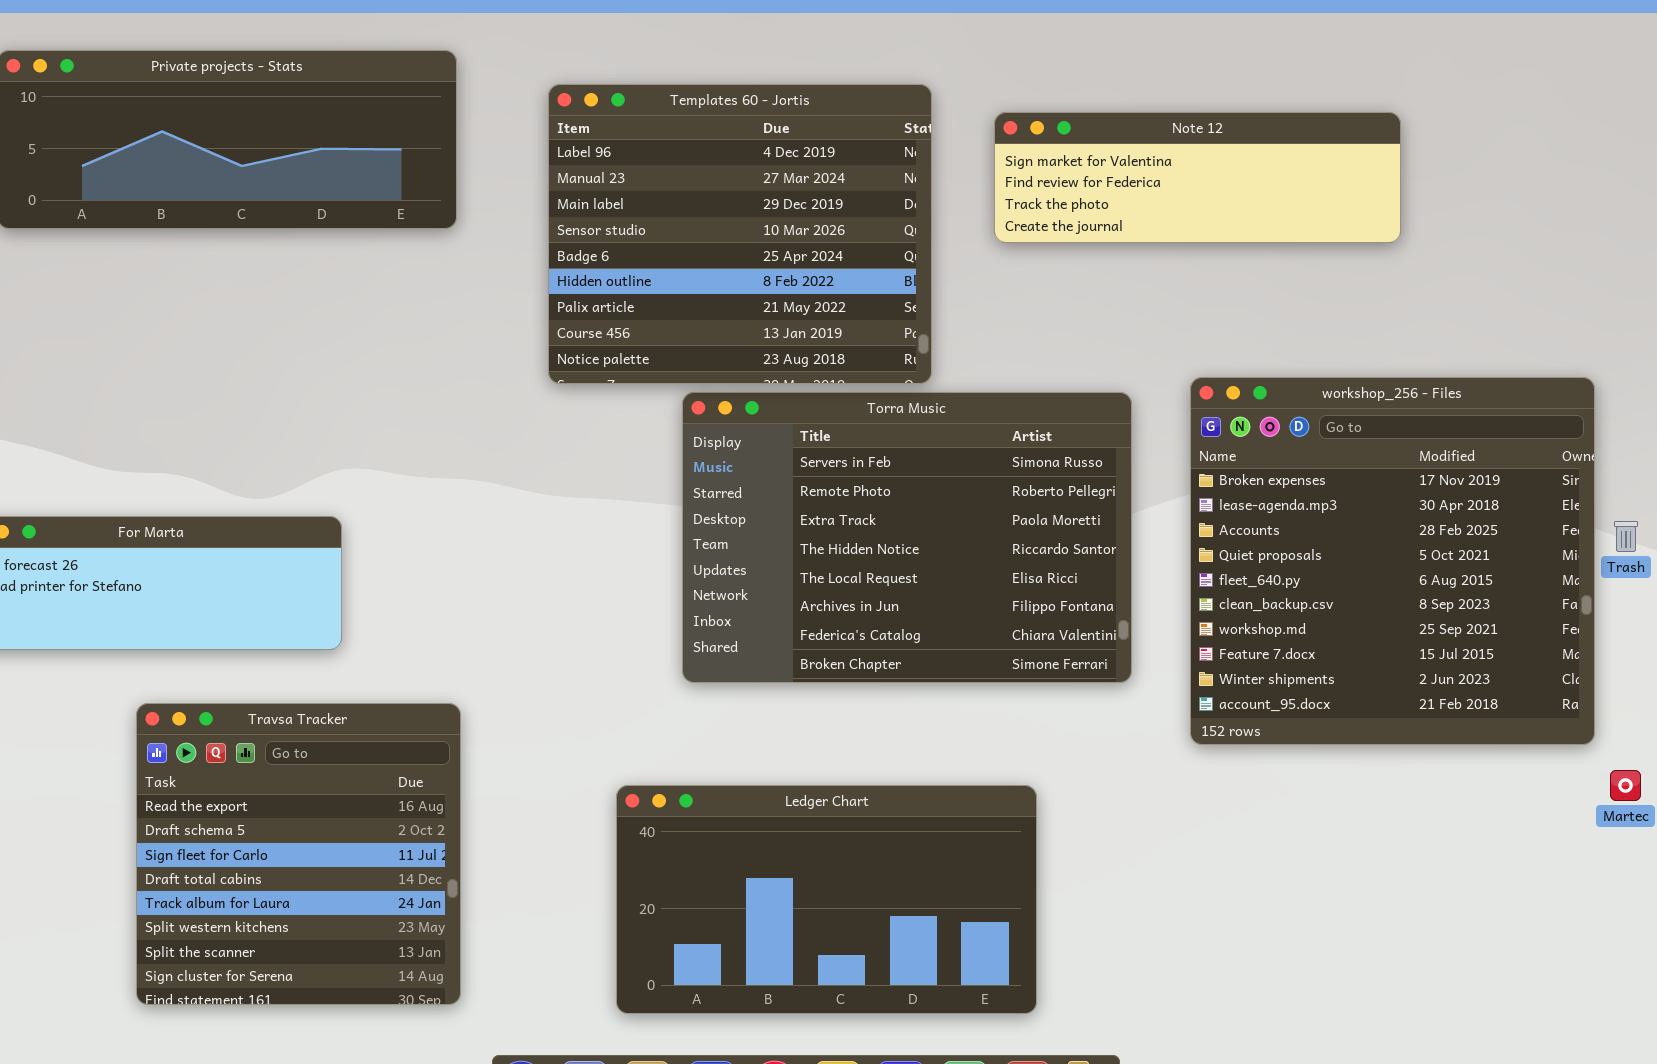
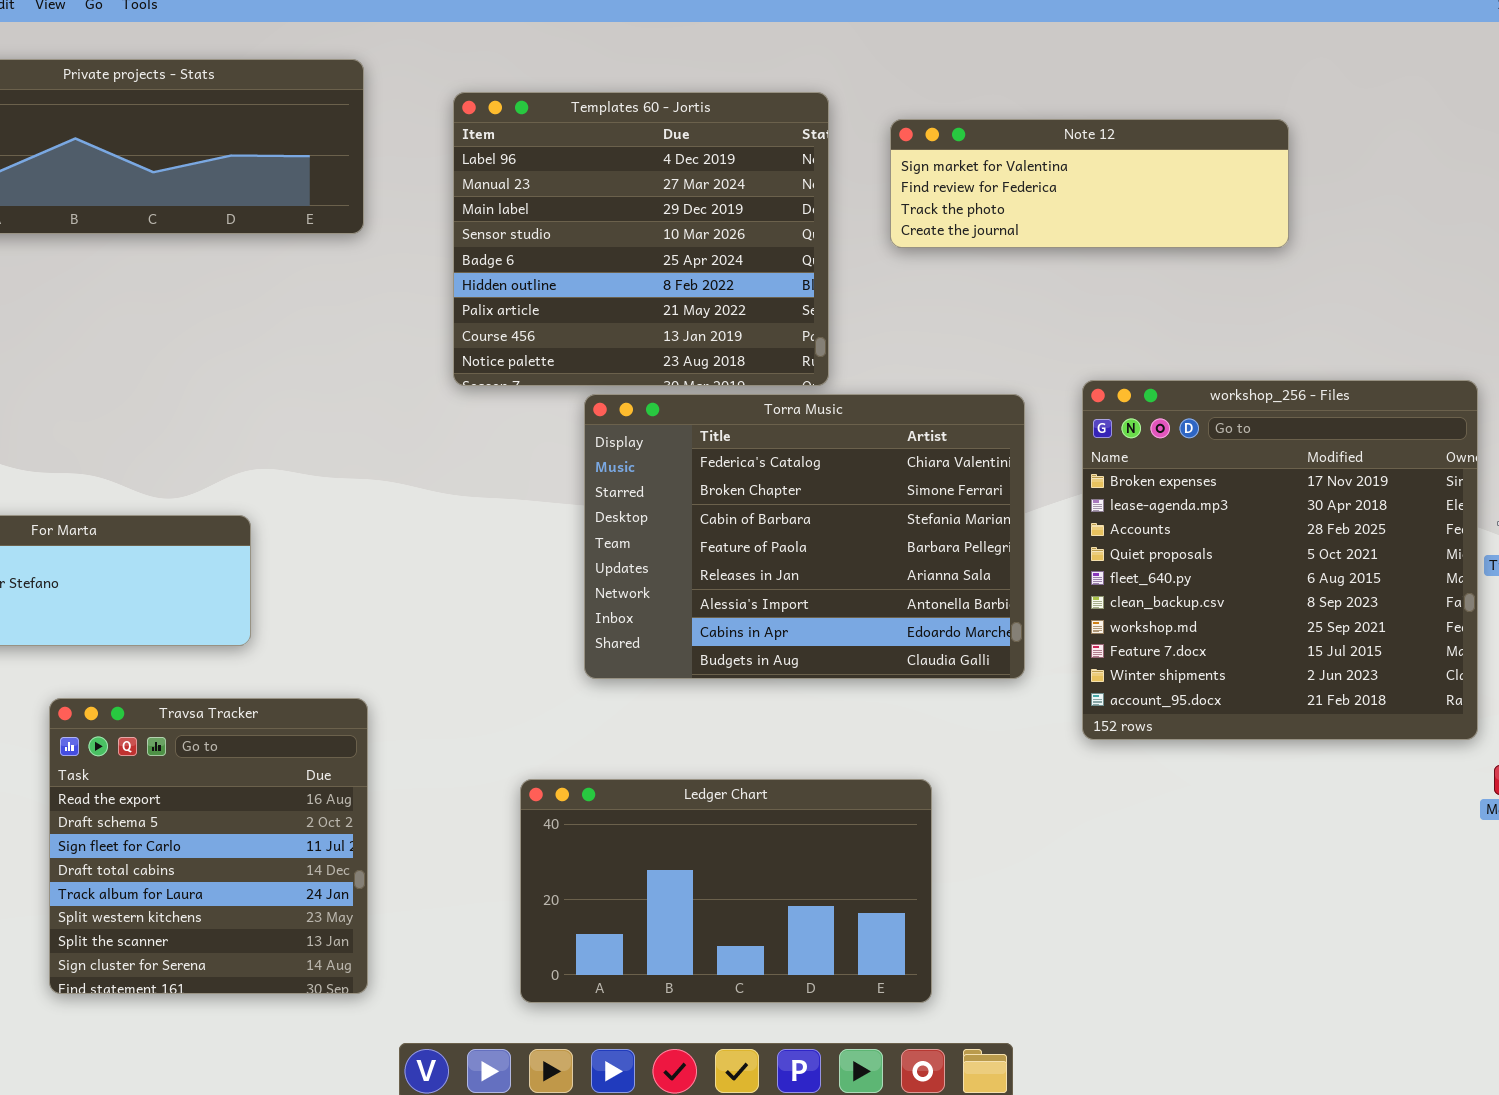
Torra Music: [682,392,1132,683] -> [584,394,1025,679], scrolled down 6 rows

